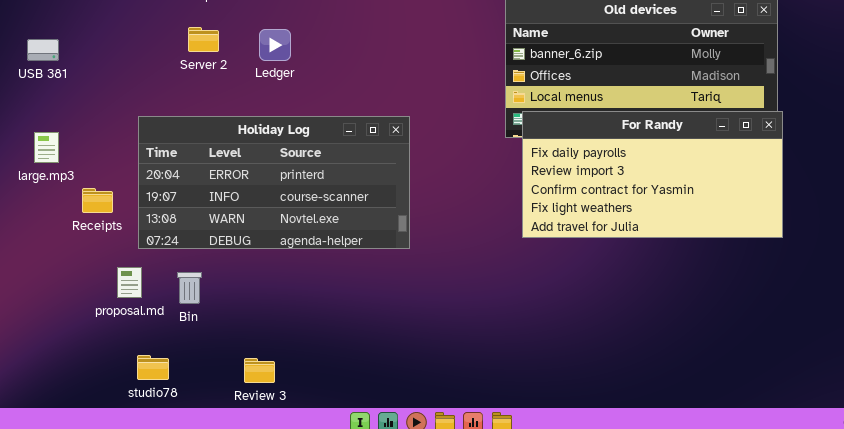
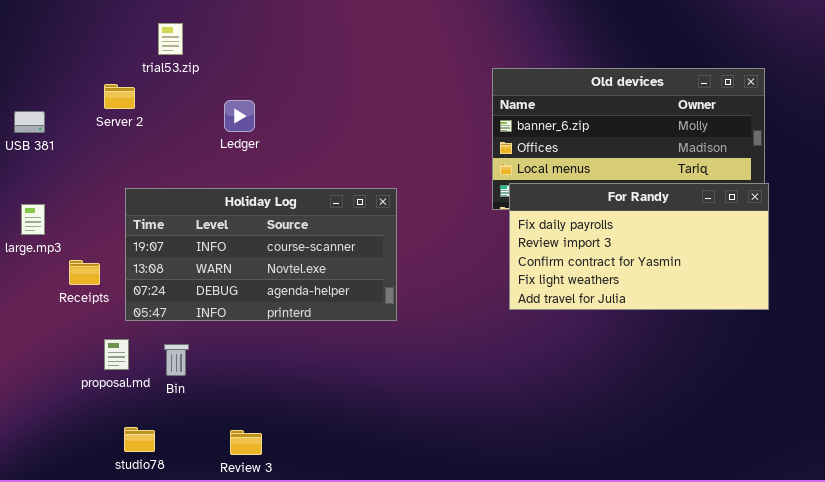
Server 2: [188,27,219,52] -> [104,84,135,109], moved
Ledger: [259,29,291,61] -> [224,100,255,132], moved
Holiday Log: [138,116,410,249] -> [125,188,397,321], scrolled down 1 row

